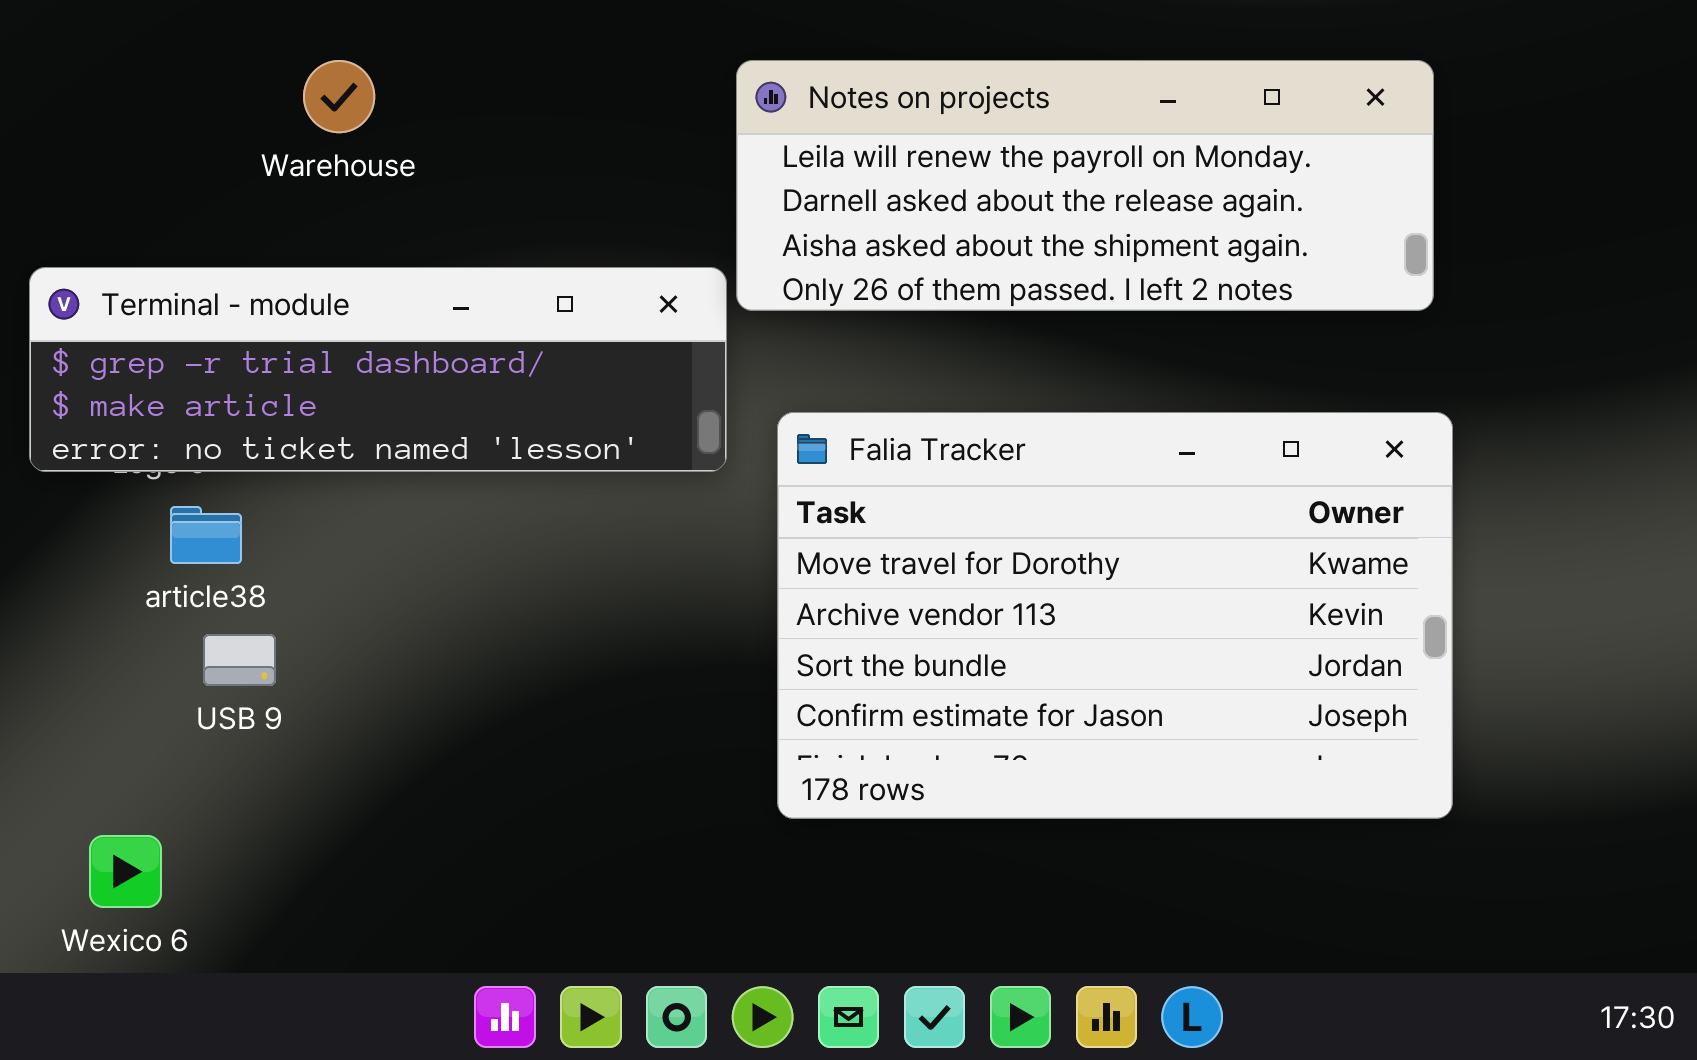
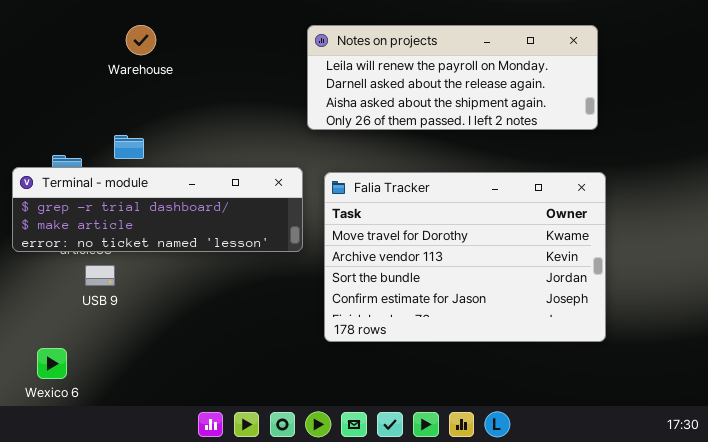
Terminal - module: [29,267,727,472] -> [12,167,303,252], moved

